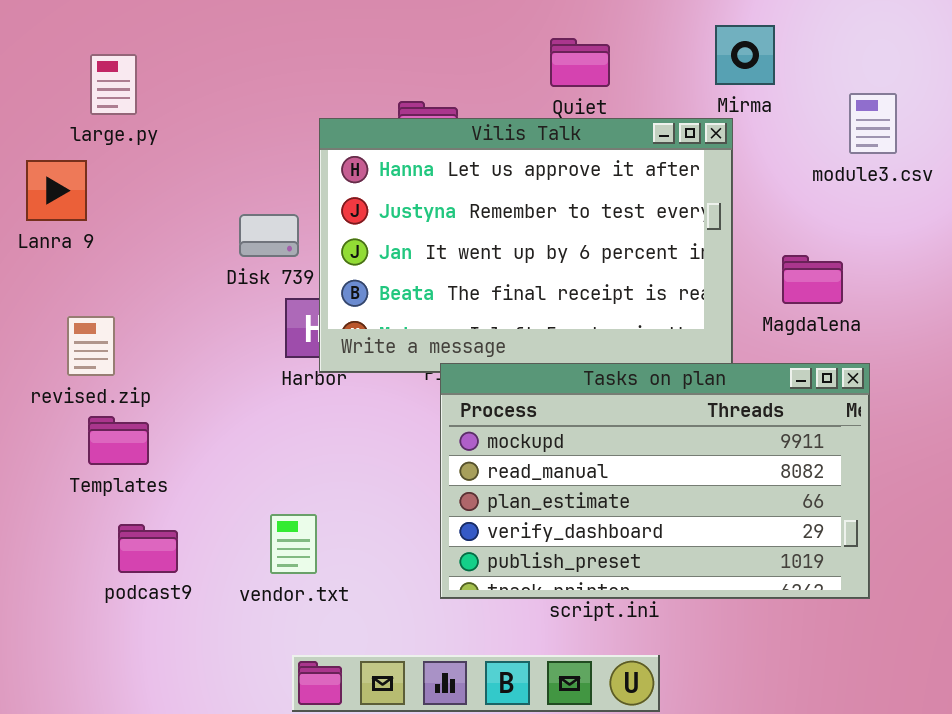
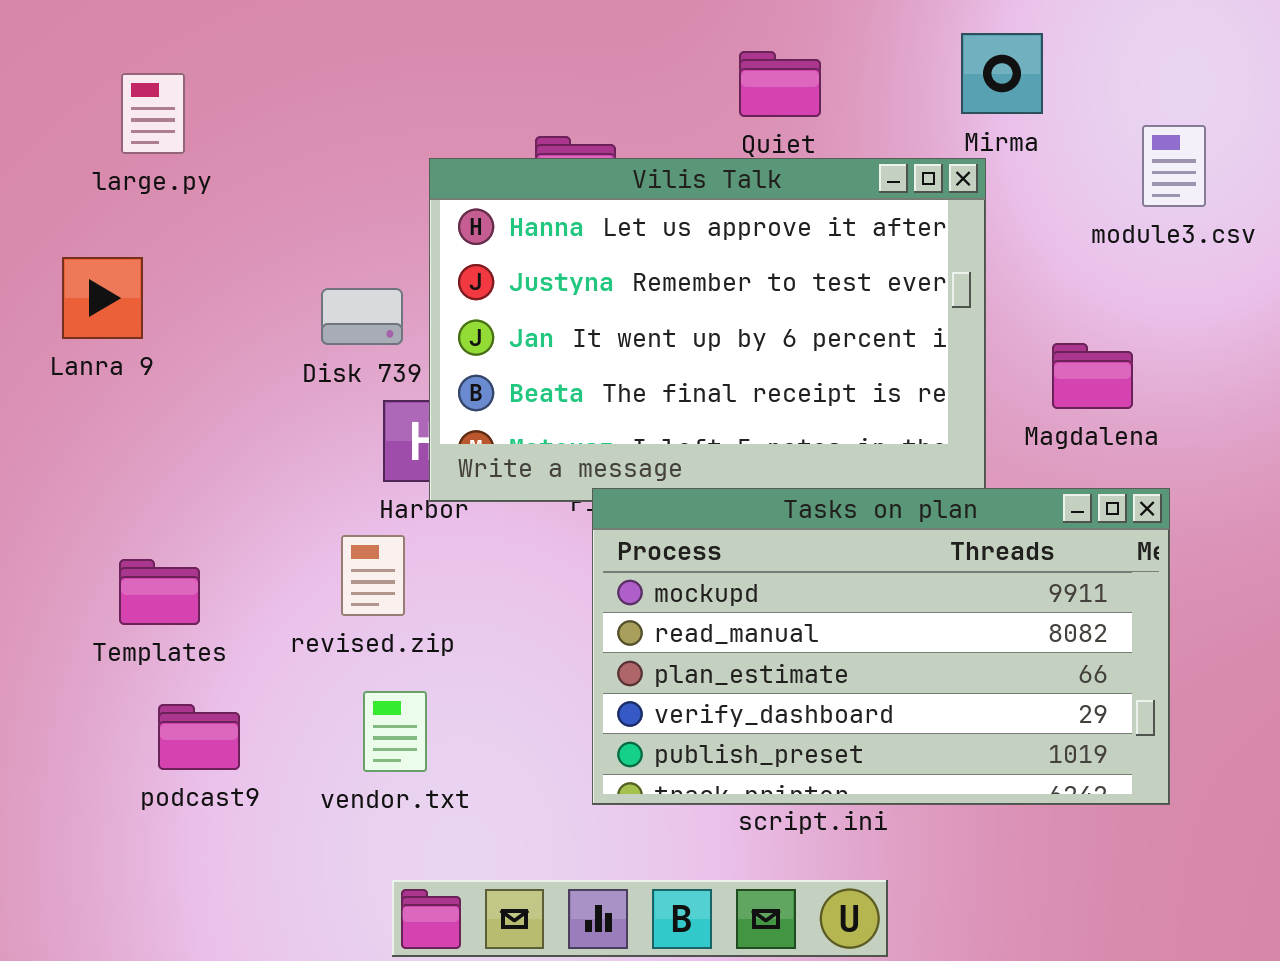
Lanra 9: [26,160,87,221] -> [62,257,143,339], moved
revised.zip: [67,316,115,376] -> [341,535,405,616], moved

